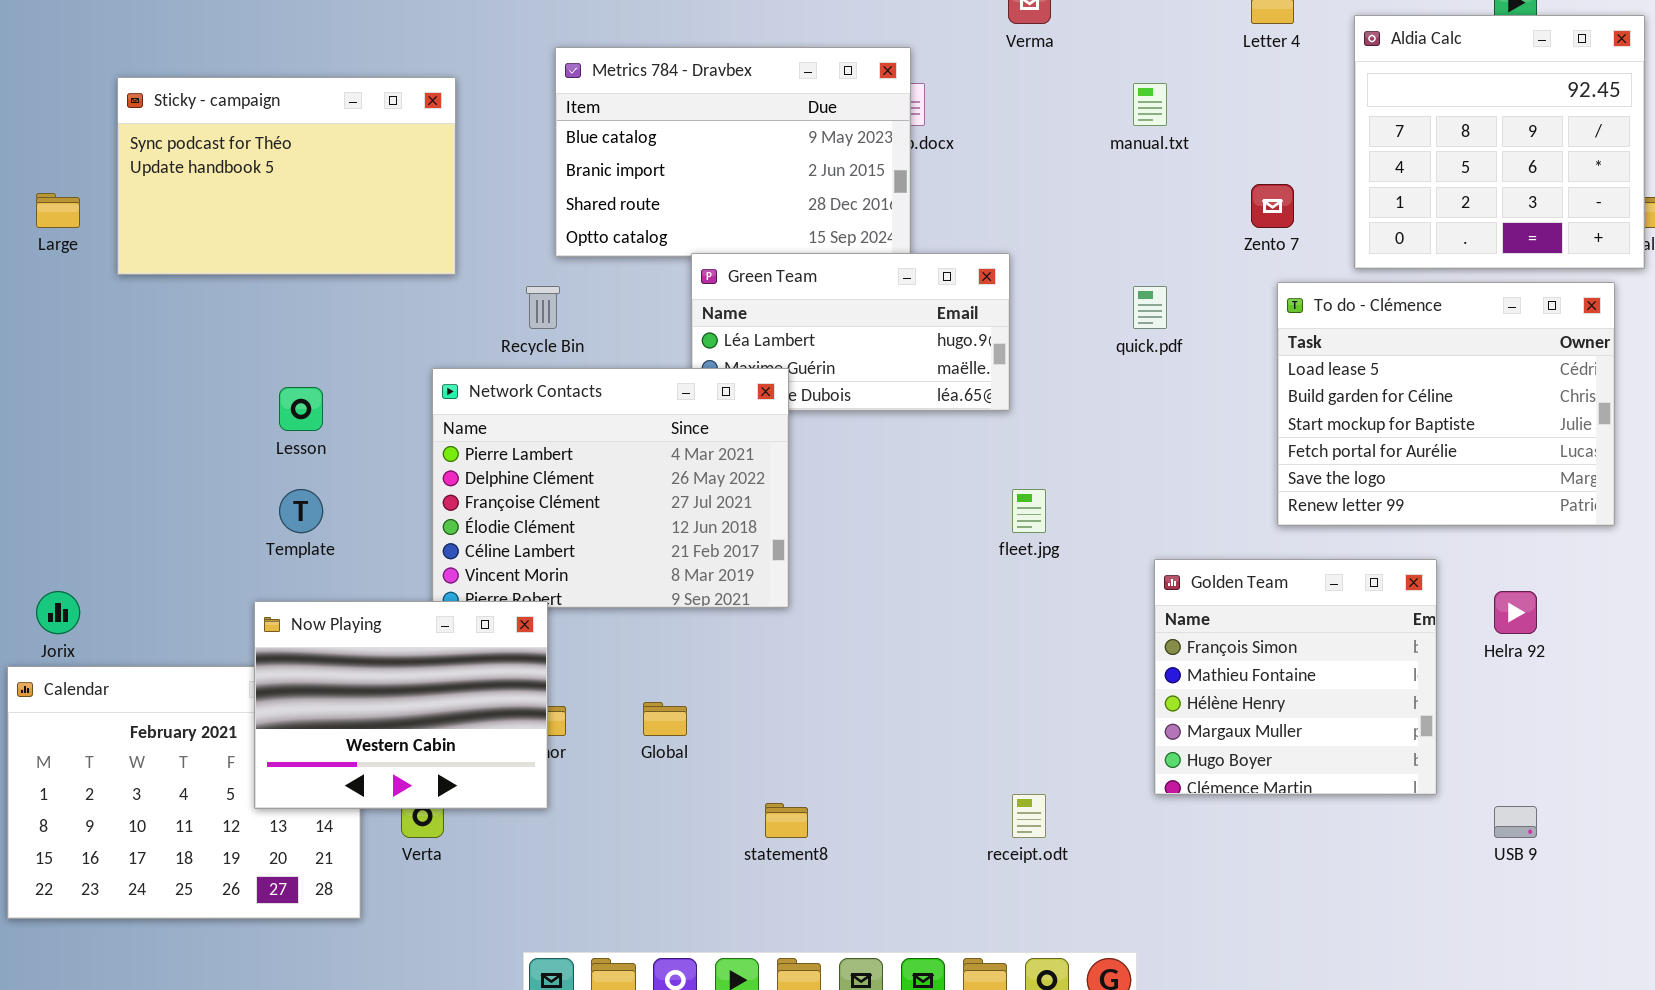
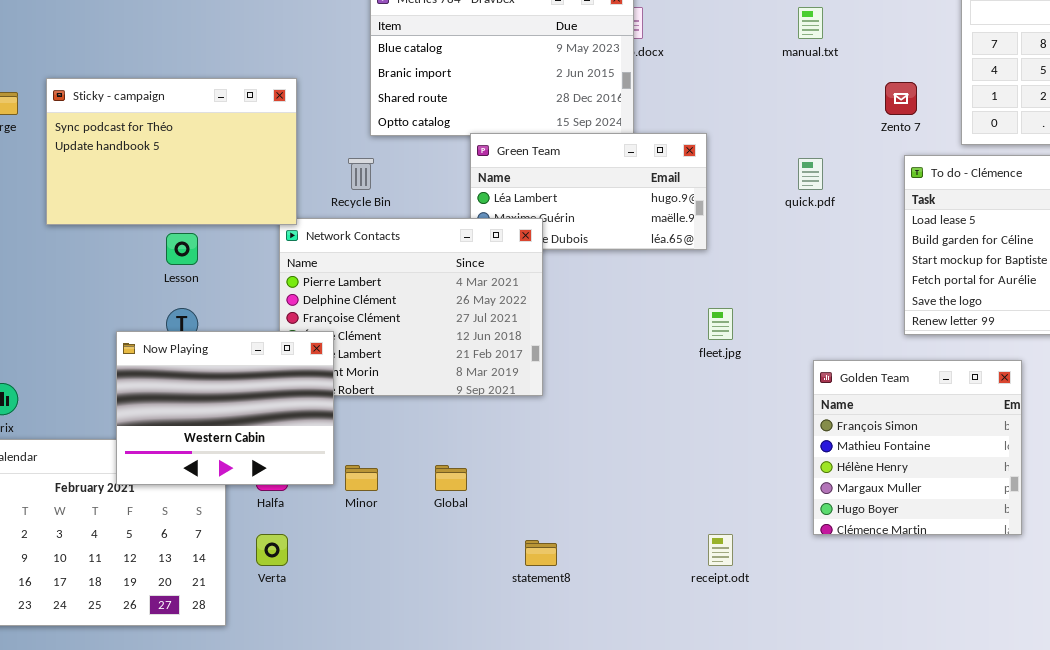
Sticky - campaign: [117,77,456,275] -> [46,78,297,225], moved
Now Playing: [254,601,548,809] -> [116,331,334,485], moved

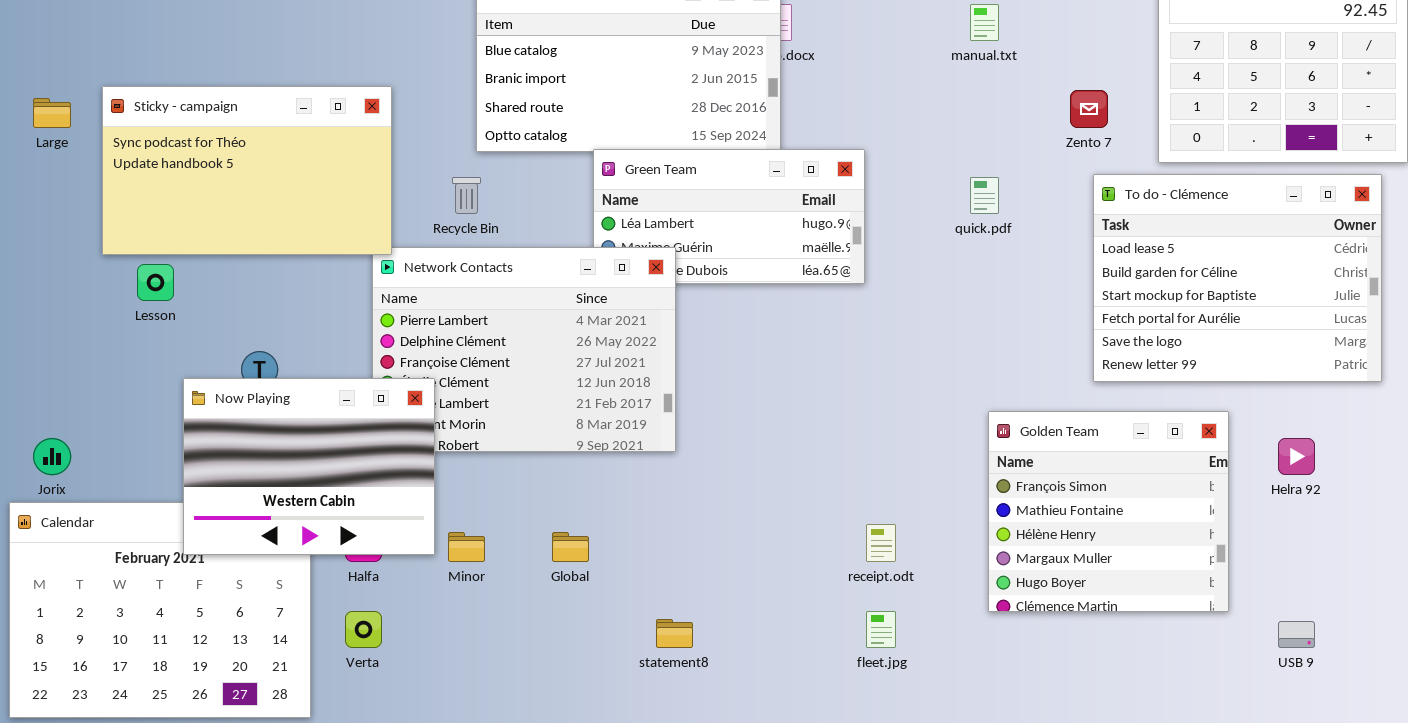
Lesson: [166,233,198,265] -> [137,264,174,301], moved
fleet.jpg: [708,308,733,340] -> [866,611,896,648], moved
receipt.odt: [708,534,733,566] -> [866,524,896,562], moved

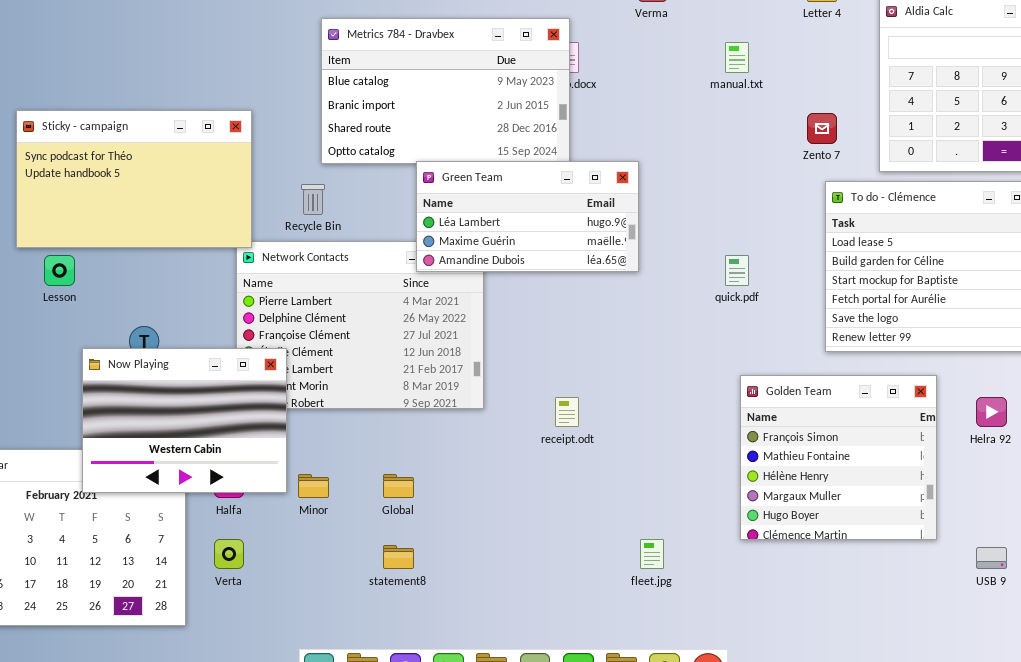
Green Team: [593,149,865,284] -> [416,161,639,272], raised
quick.pdf: [970,177,999,214] -> [725,255,749,286], moved
receipt.odt: [866,524,896,562] -> [555,397,579,427], moved
statement8: [656,619,693,648] -> [383,545,414,569], moved

